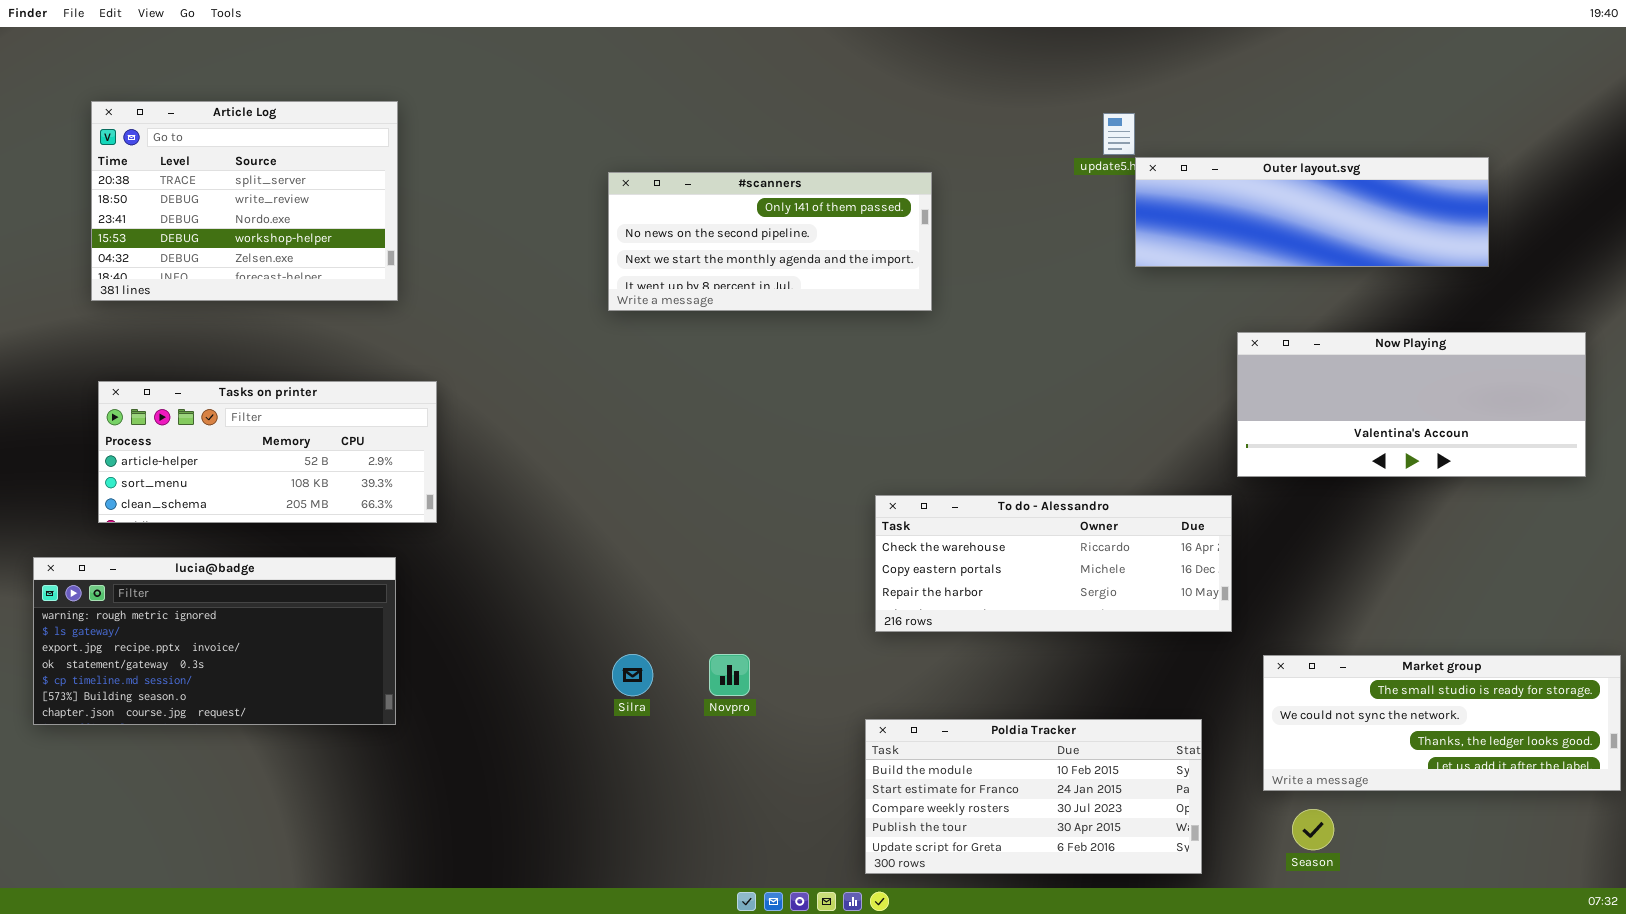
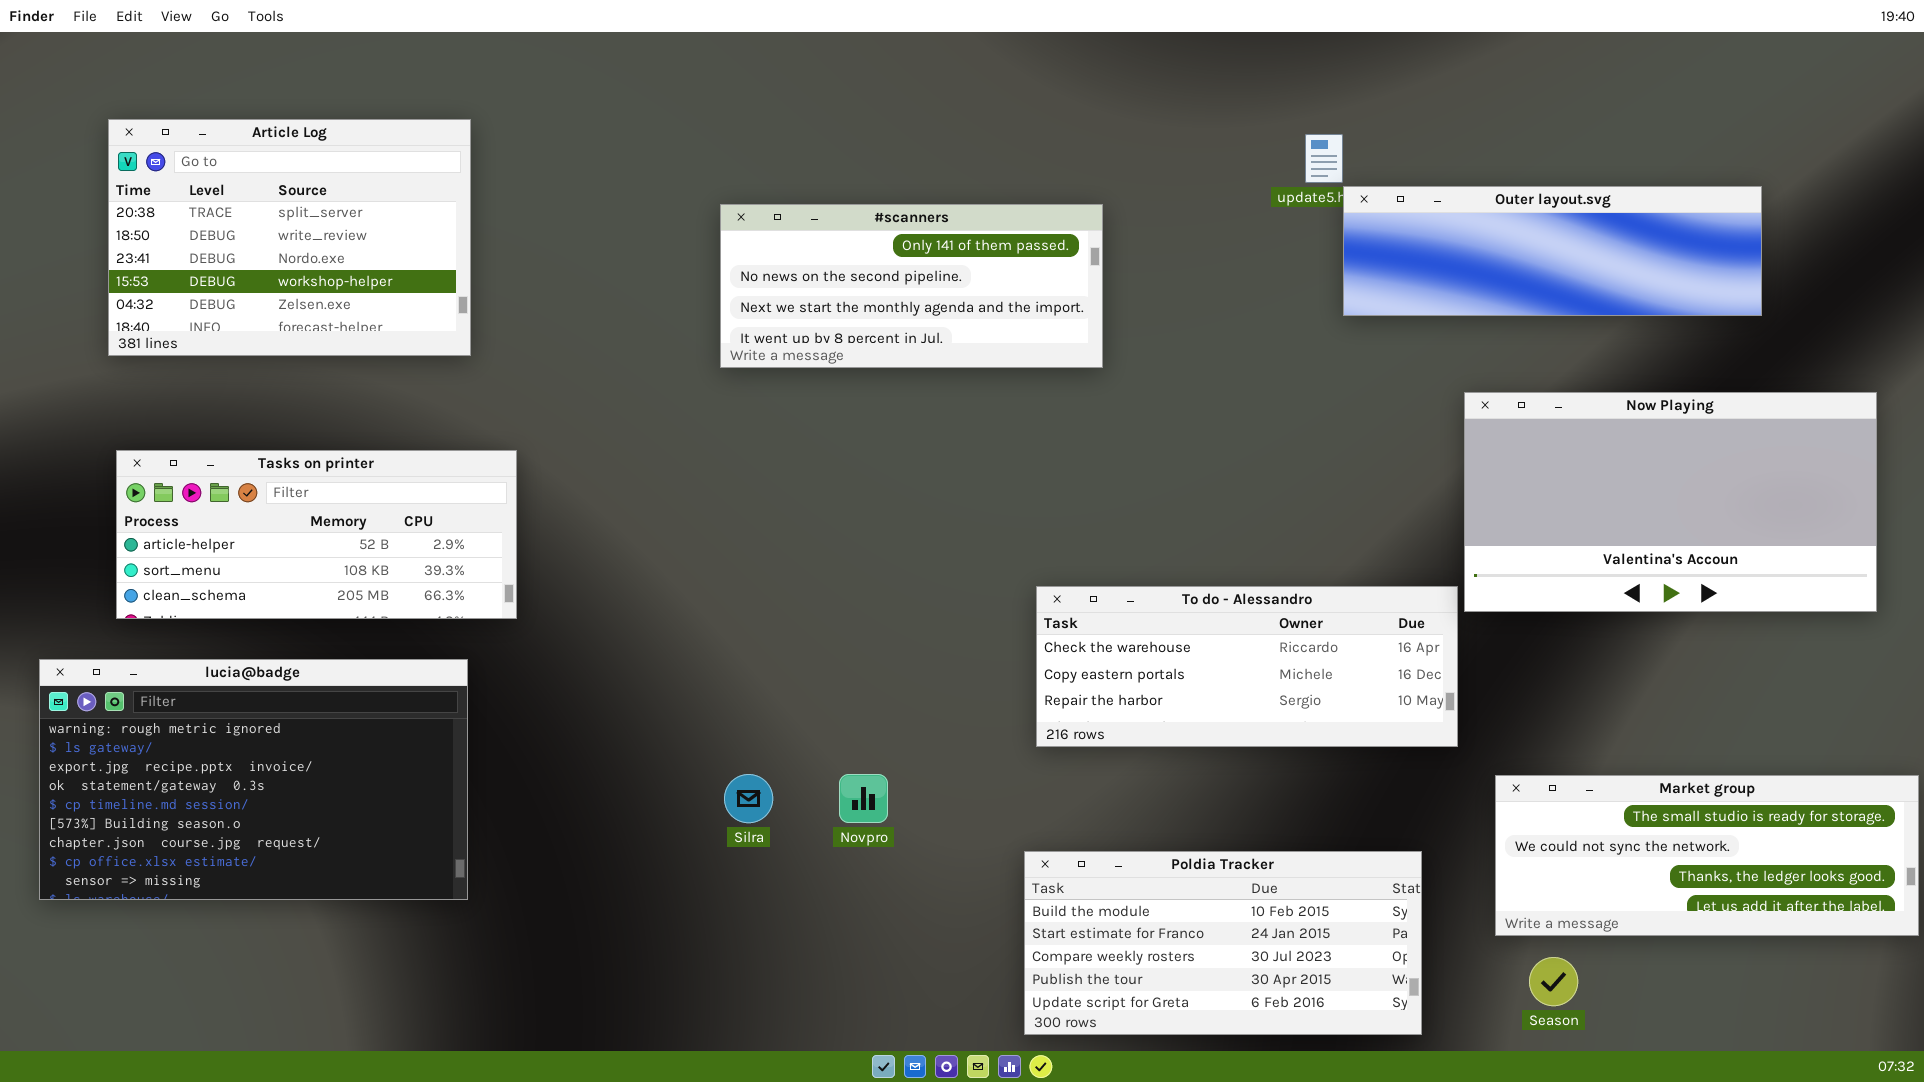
Now Playing: [1237,332,1586,477] -> [1464,392,1877,612], resized
lucia@badge: [33,557,396,725] -> [39,659,468,900], resized

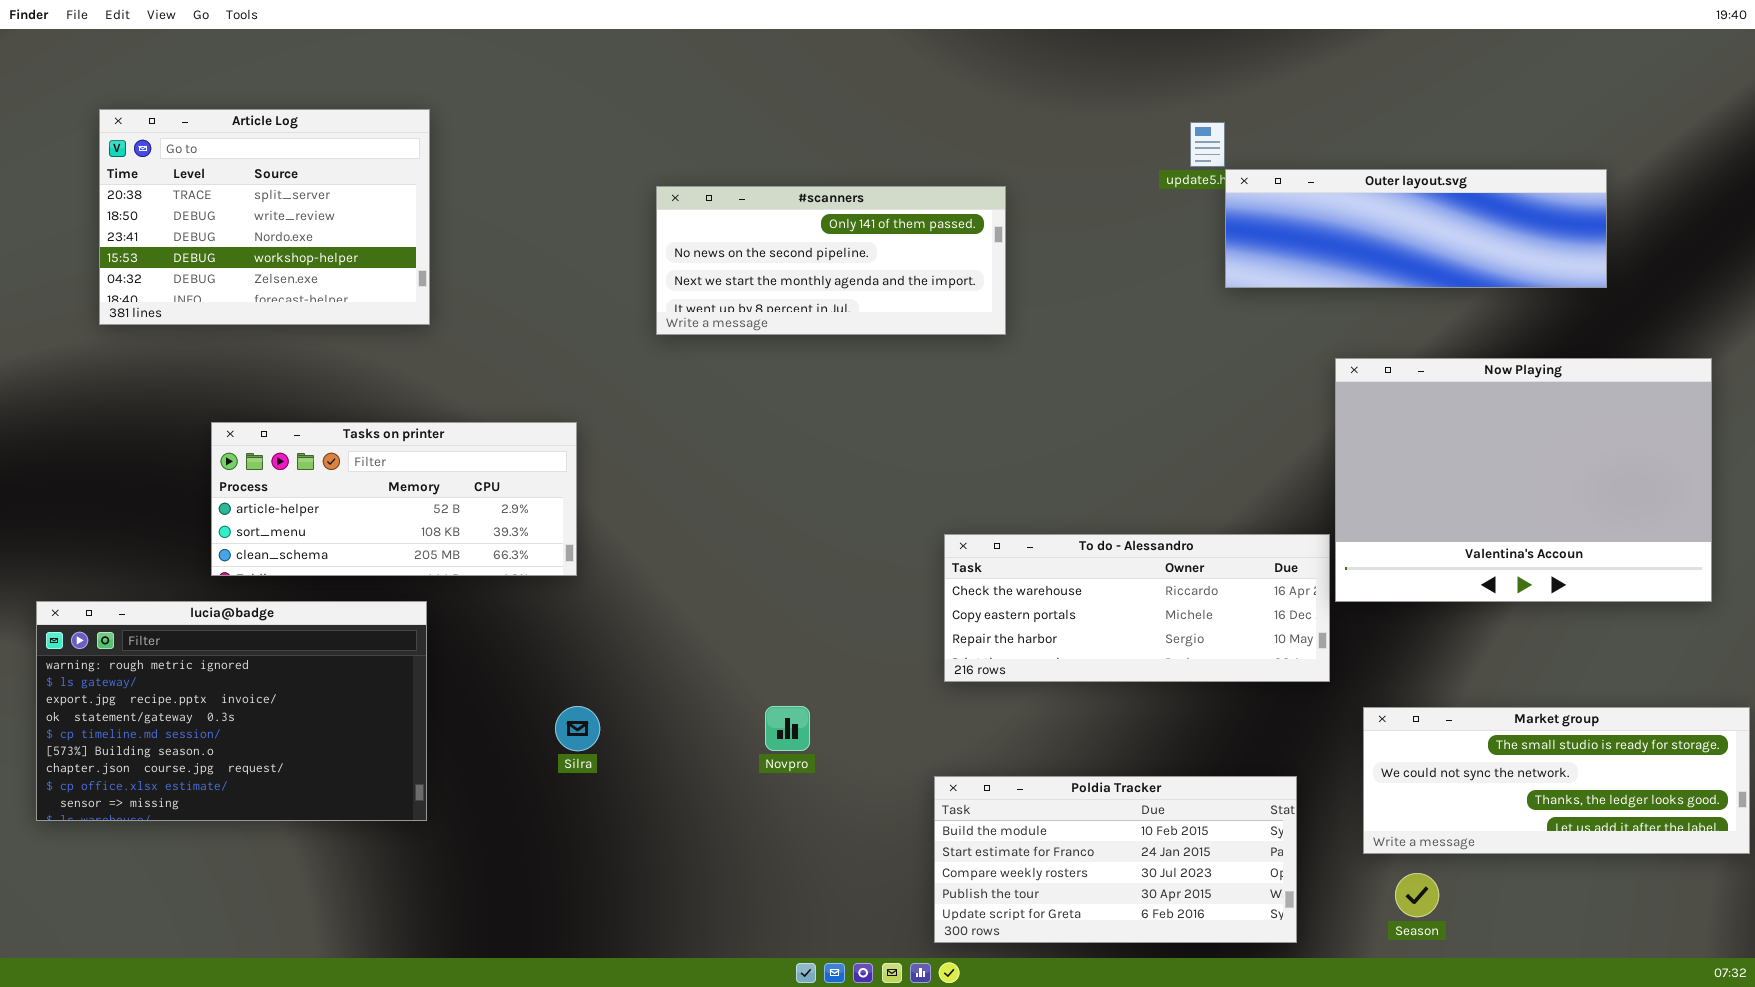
Now Playing: [1464,392,1877,612] -> [1335,358,1712,602], resized
Tasks on printer: [116,450,517,619] -> [211,422,577,576], moved
Silra: [724,774,773,823] -> [555,706,600,751], moved

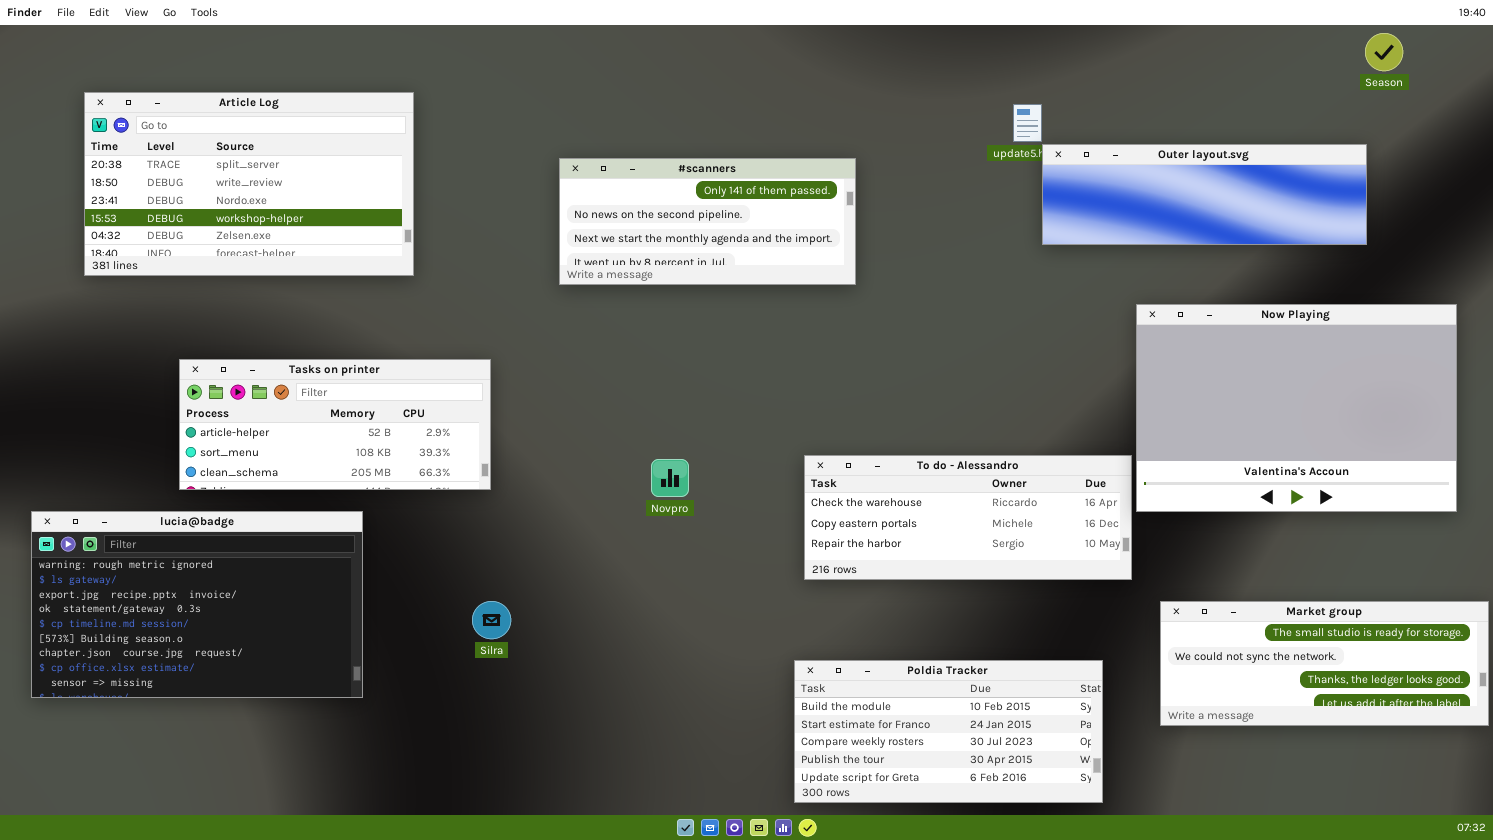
Article Log: [99,109,430,325] -> [84,92,414,276], resized
Novpro: [765,706,810,751] -> [651,459,689,497], moved
Season: [1395,873,1439,917] -> [1365,33,1403,71], moved

